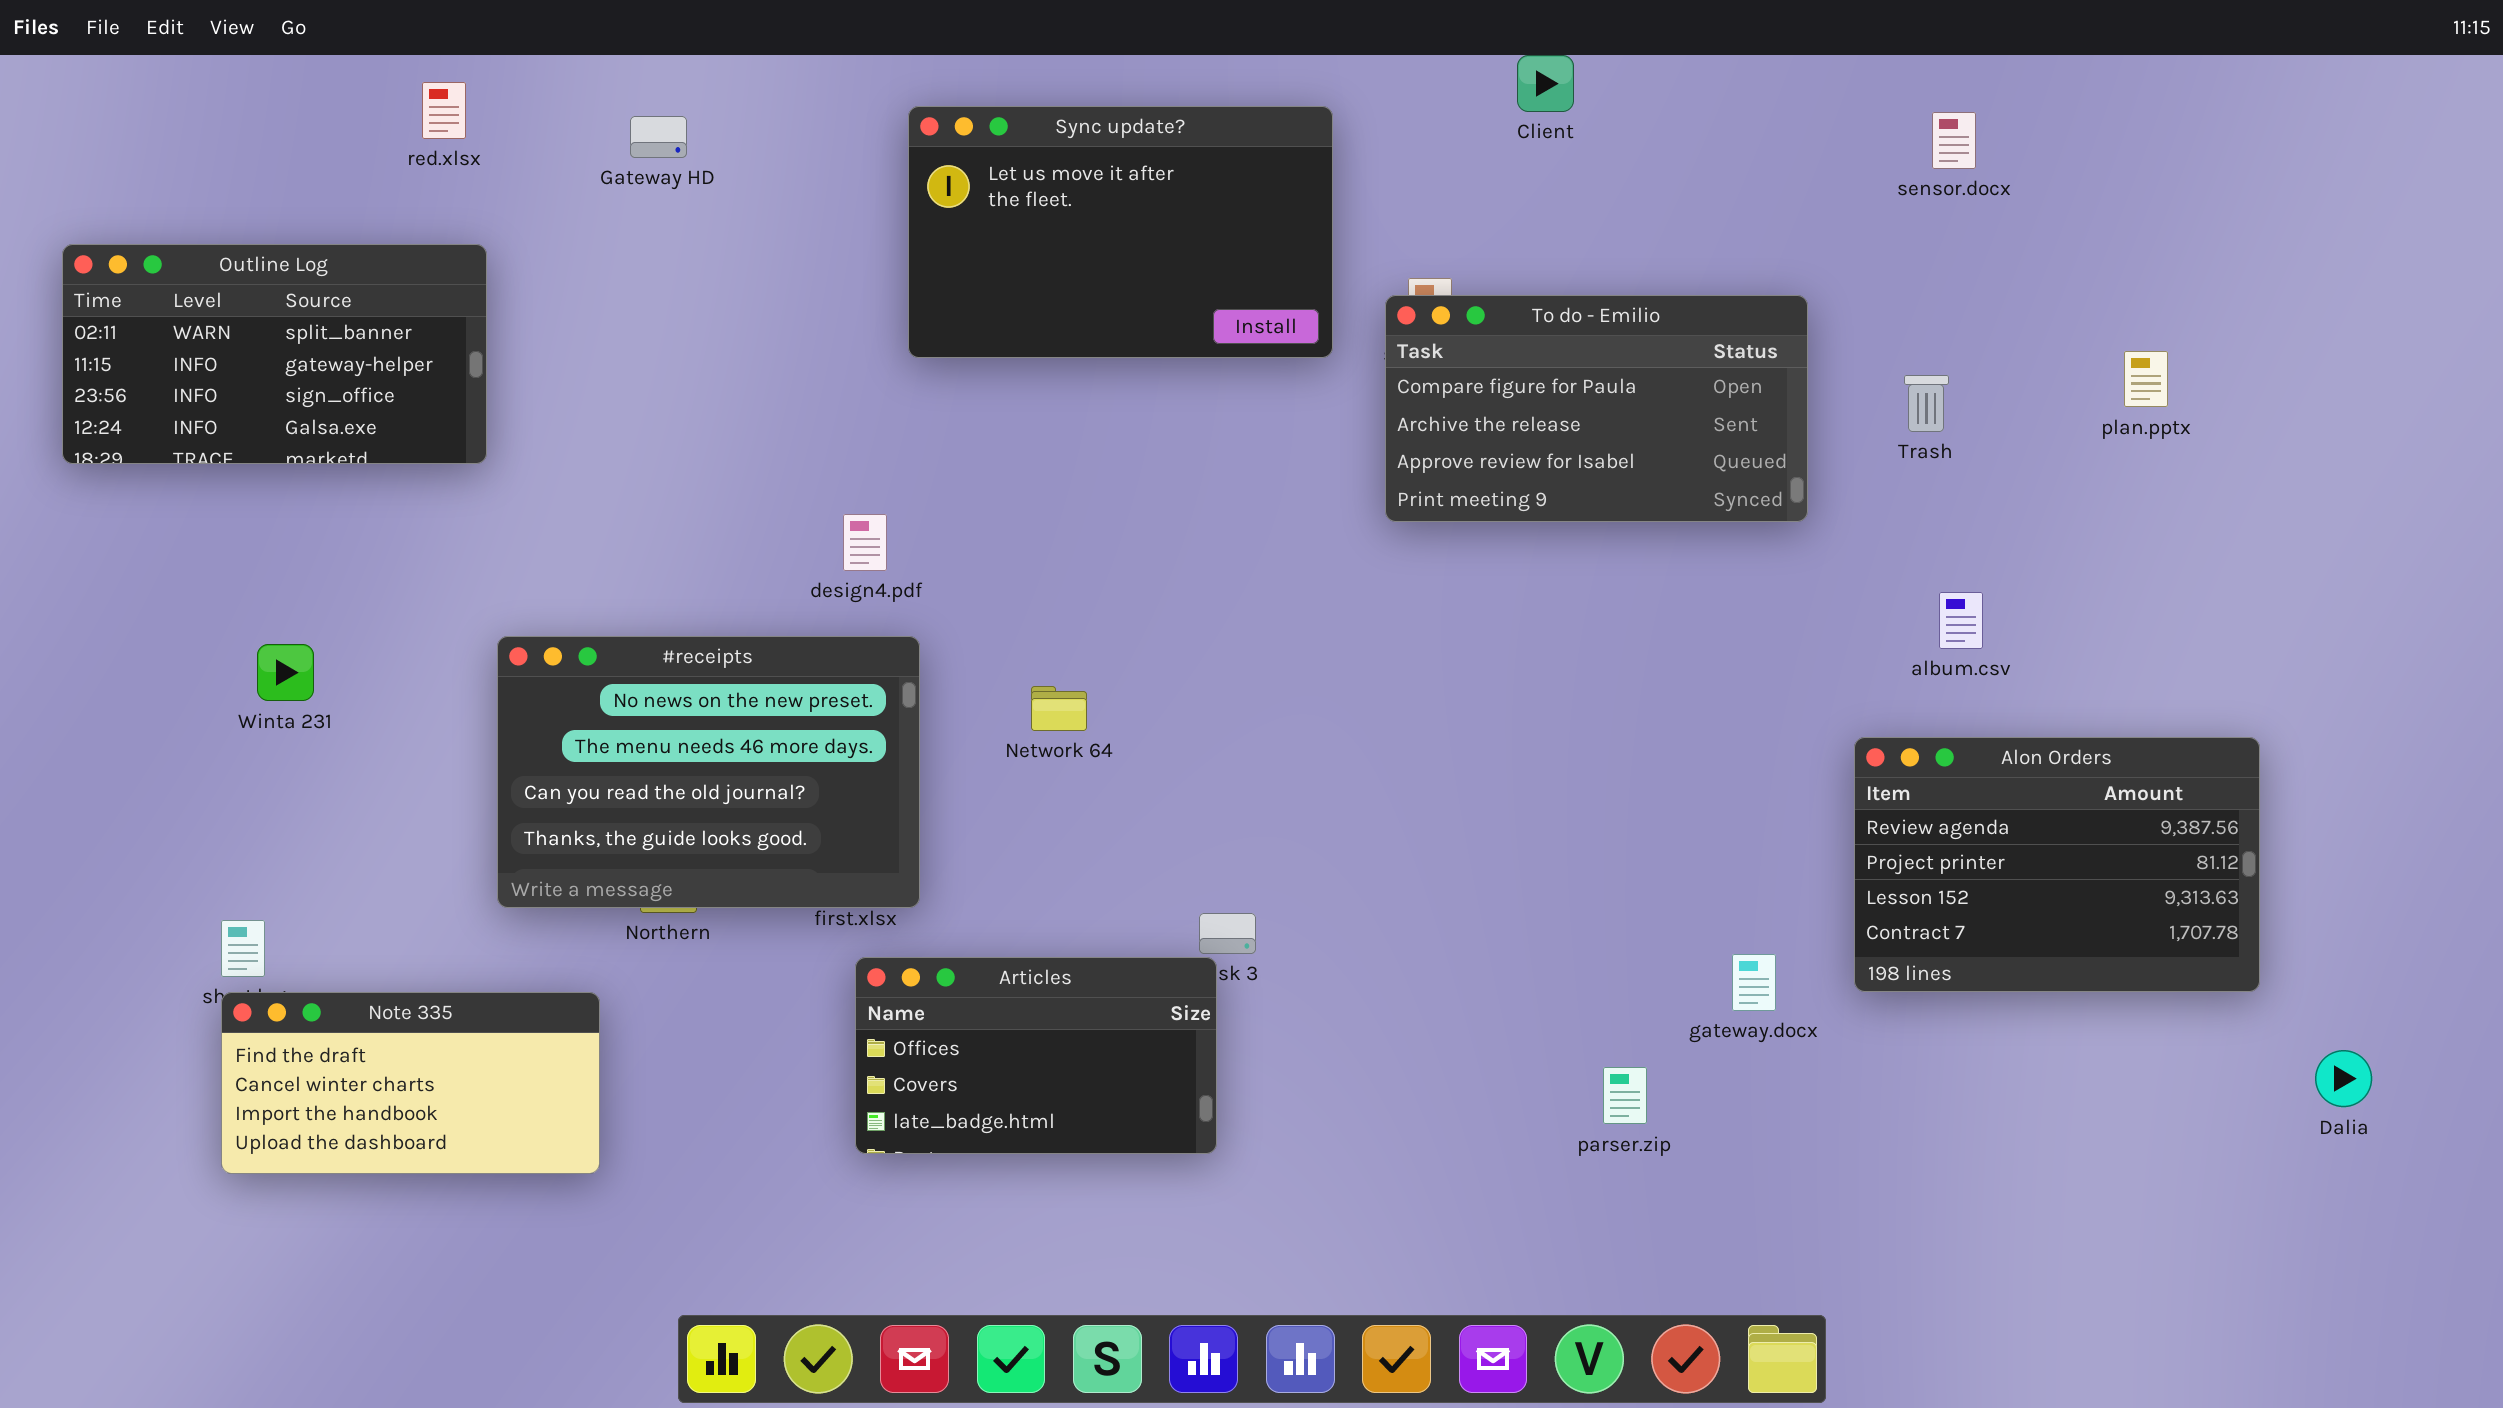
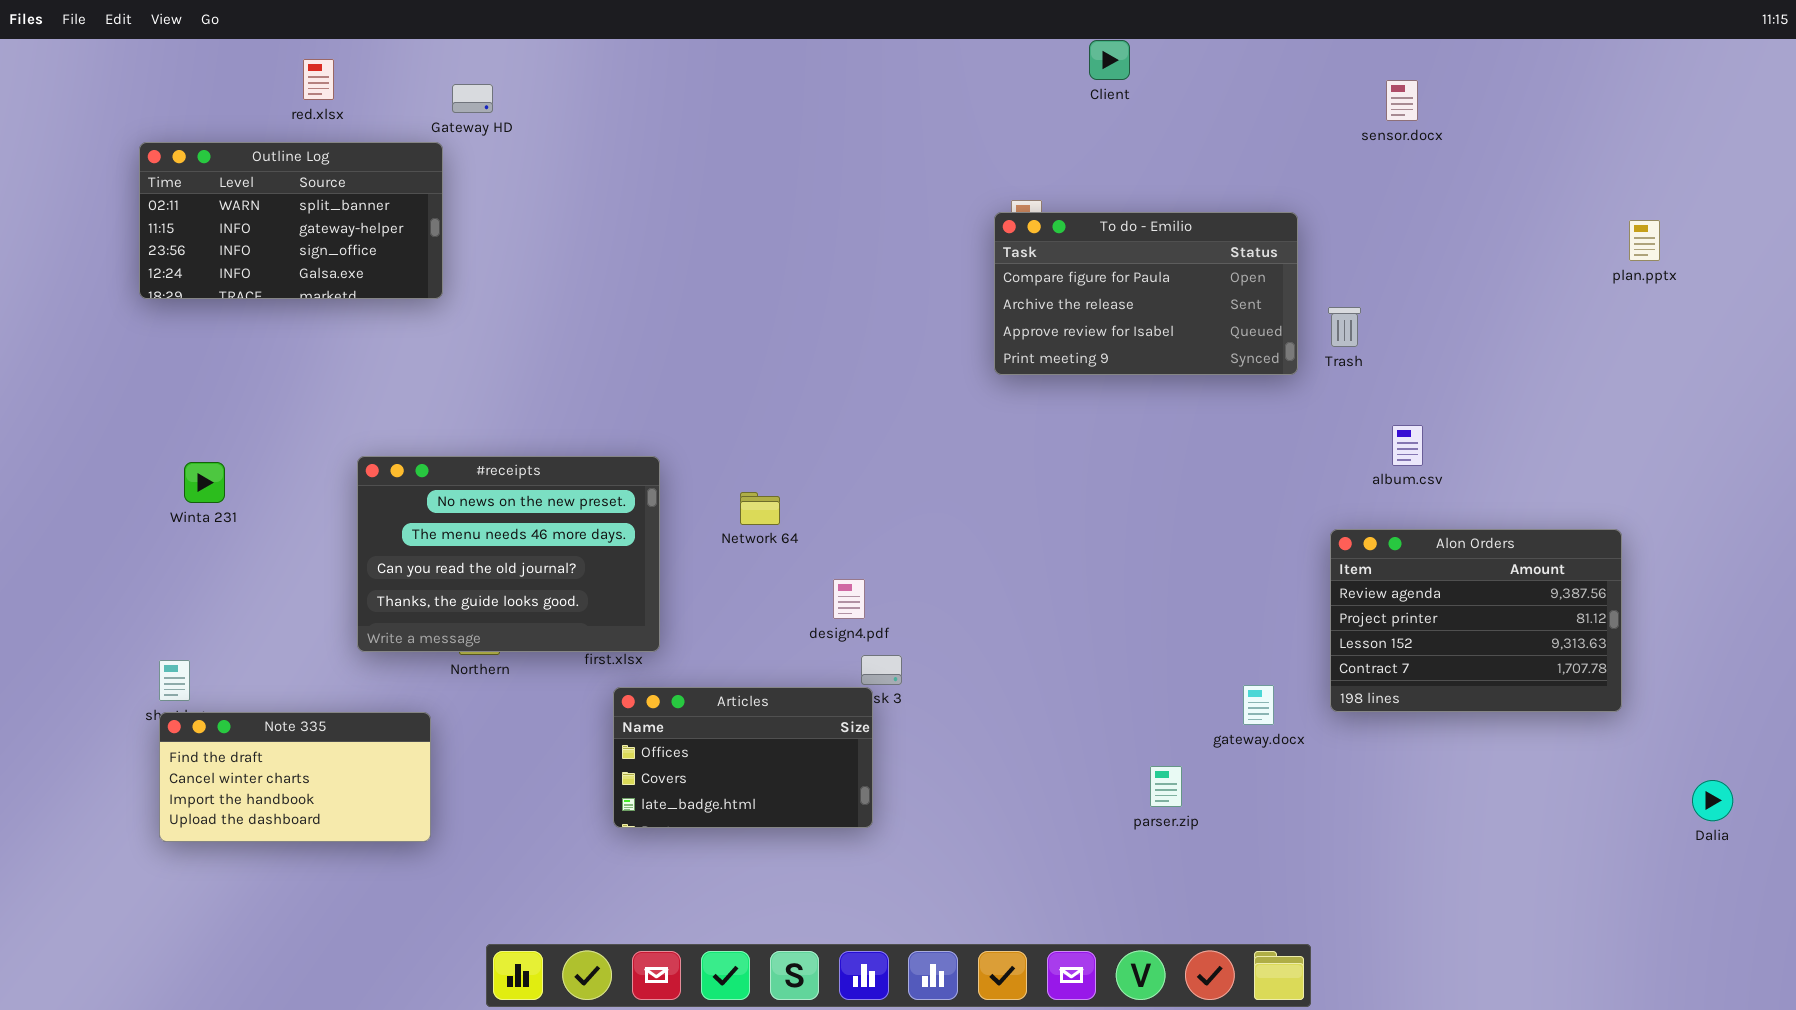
Sync update?: [908,106,1333,358] -> none, closed
Outline Log: [62,244,487,464] -> [139,142,443,299], moved
plan.pptx: [2124,351,2168,407] -> [1629,220,1660,261], moved
Trash: [1904,375,1949,432] -> [1328,307,1361,347], moved
design4.pdf: [843,514,887,571] -> [833,579,865,619], moved
Dalia: [2315,1050,2372,1107] -> [1692,780,1733,821], moved

